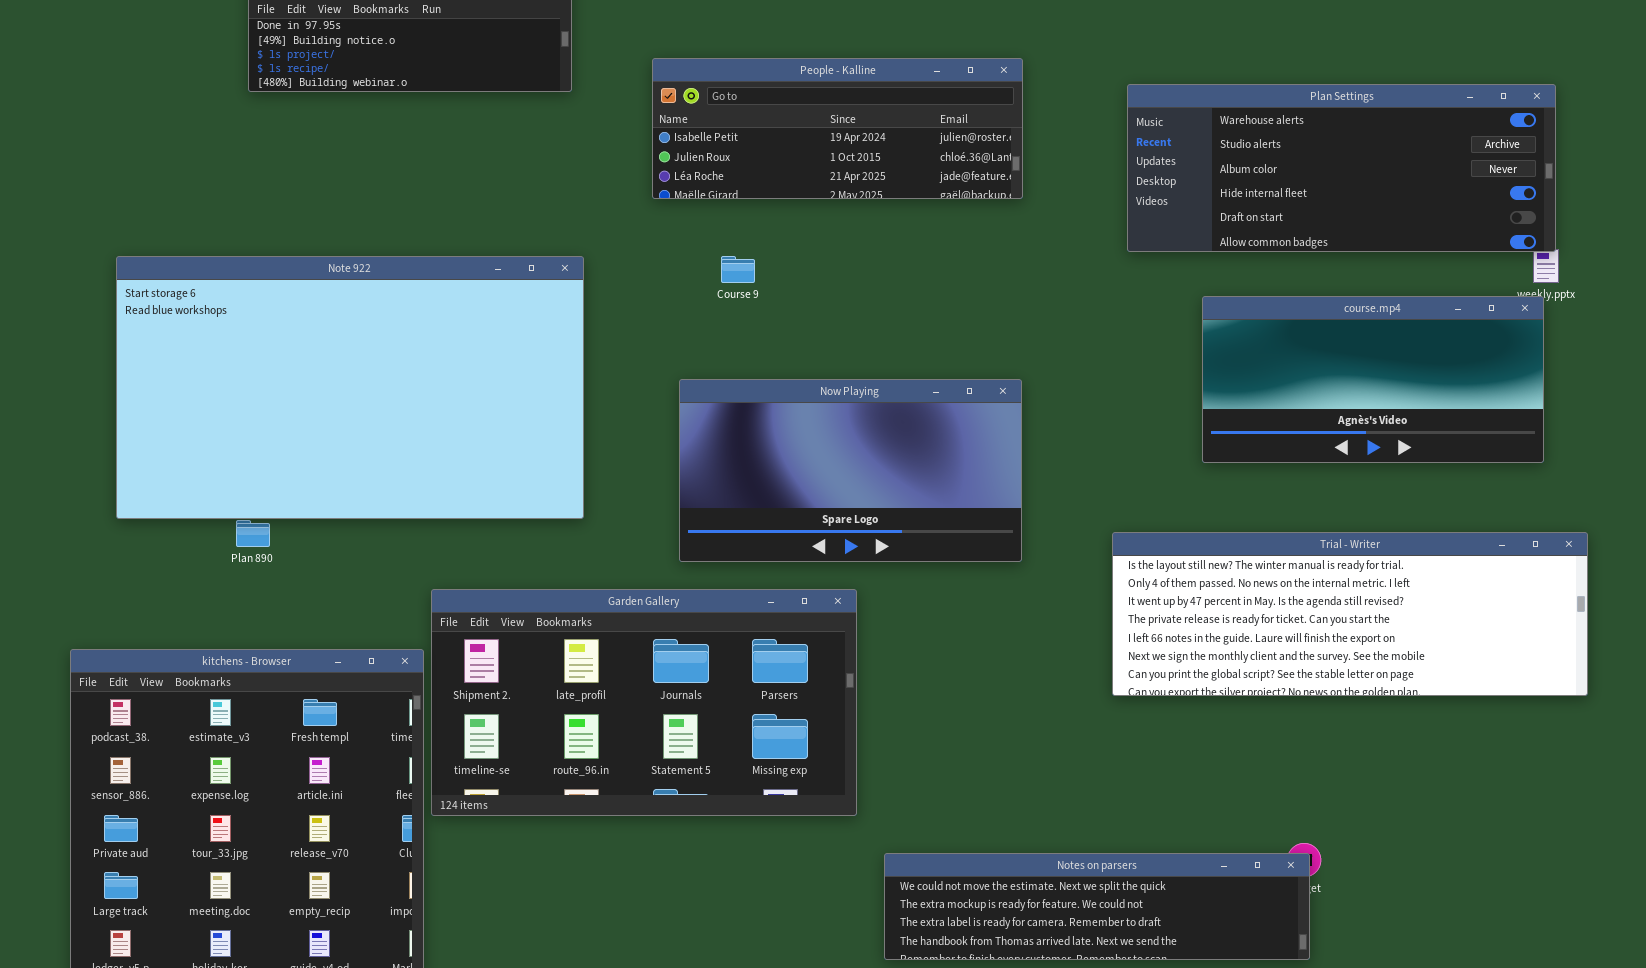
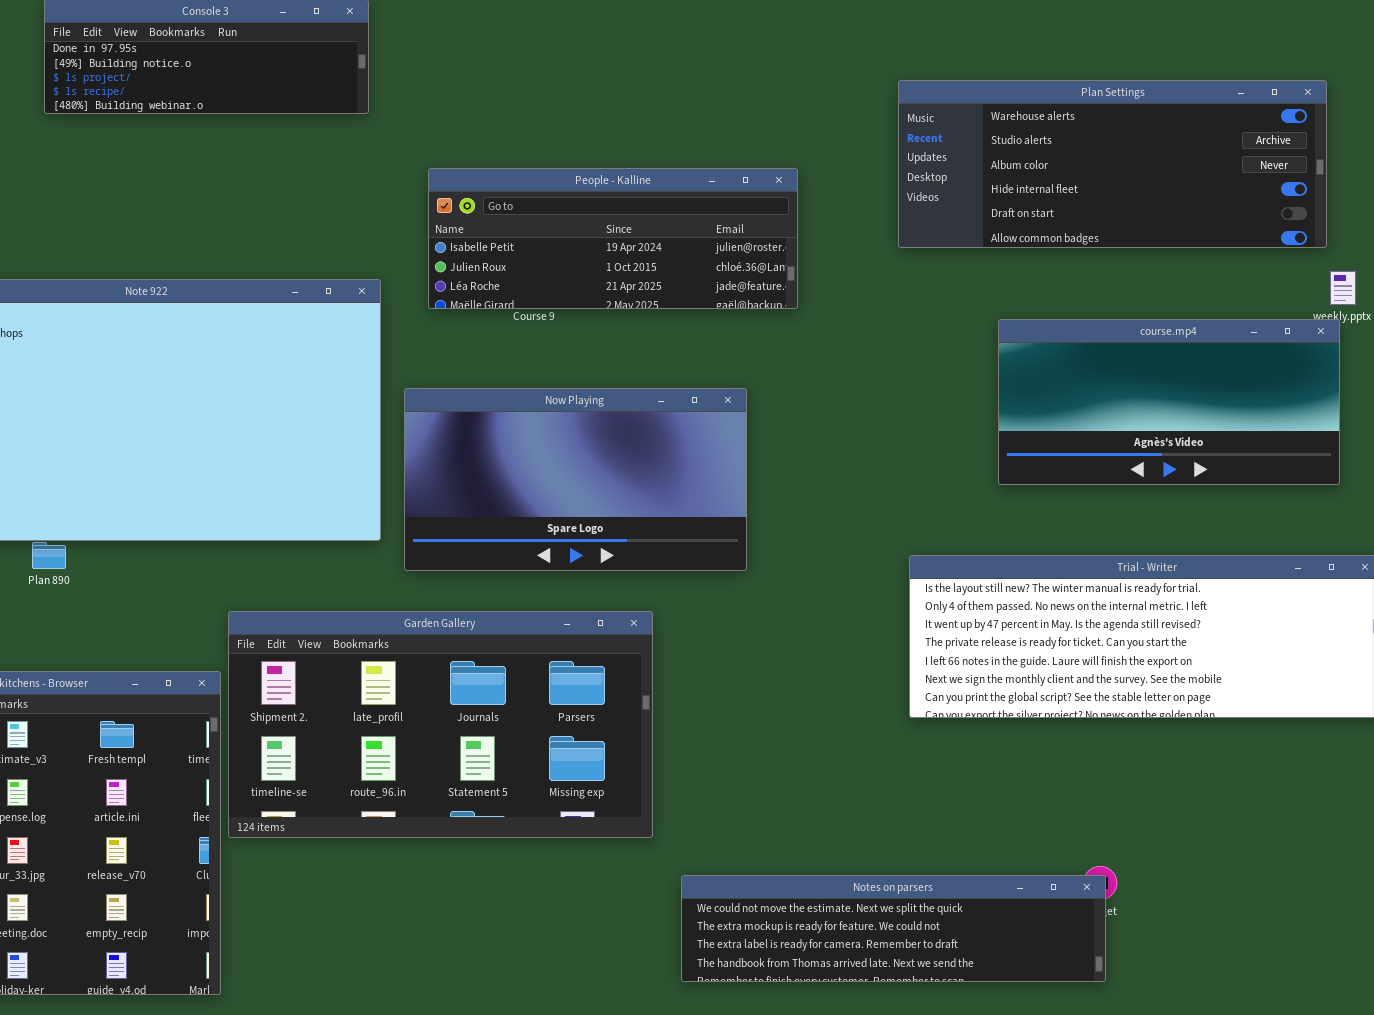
People - Kalline: [652,58,1023,199] -> [428,168,798,309], moved
Plan Settings: [1127,84,1556,252] -> [898,80,1327,248], moved
Now Playing: [679,379,1022,562] -> [404,388,747,571], moved

